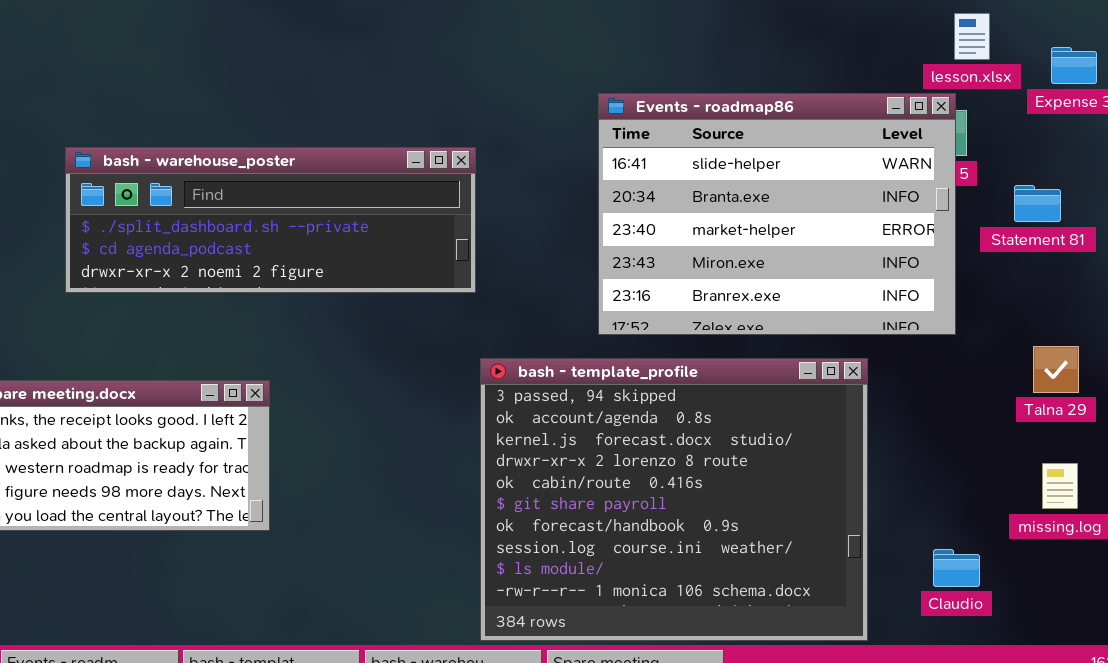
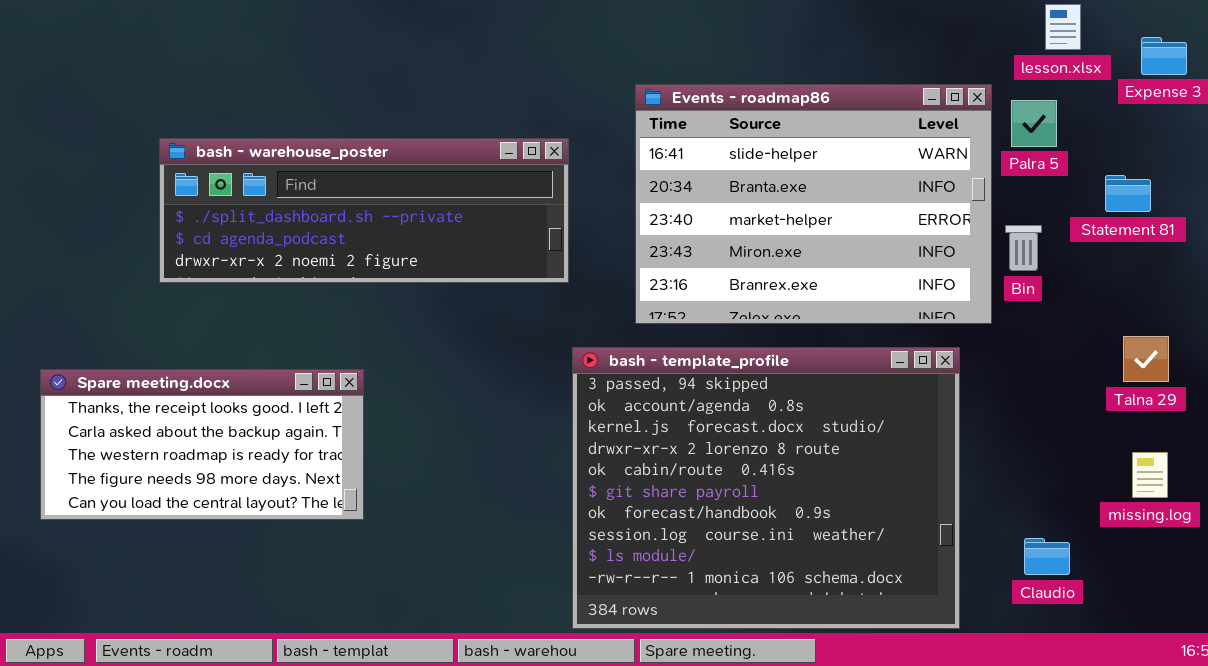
Events - roadmap86: [598,93,956,335] -> [635,84,992,324], moved

